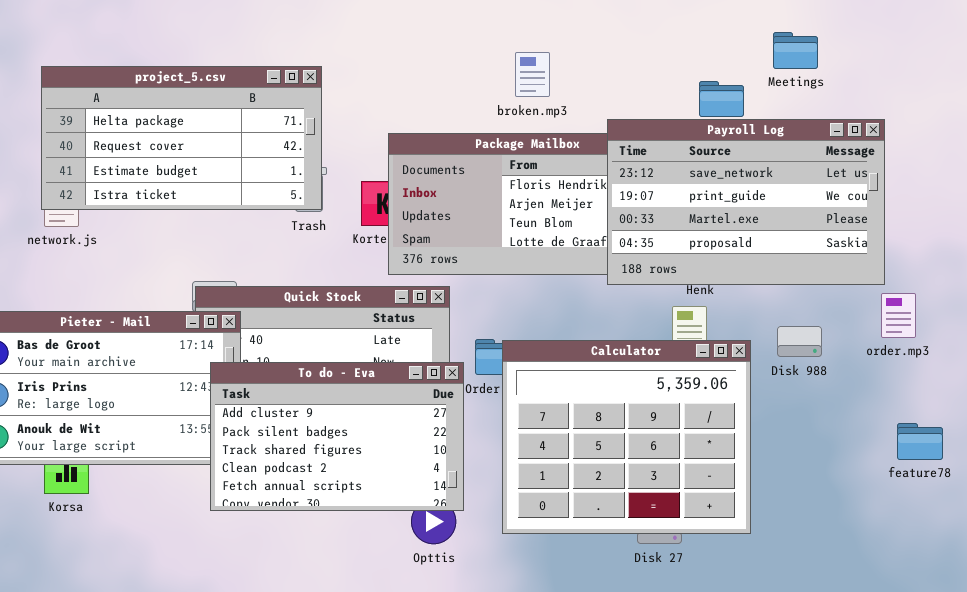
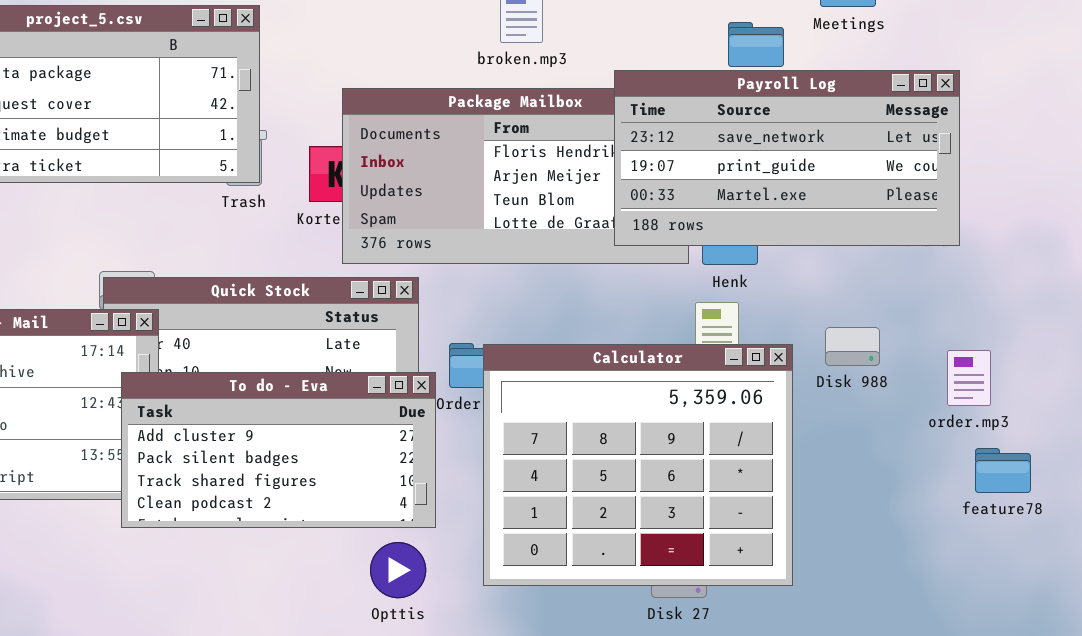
Payroll Log: [607,119,885,285] -> [614,70,960,246], resized
order.mp3: [881,293,916,338] -> [947,350,991,406], moved
To do - Eva: [210,362,464,511] -> [121,372,436,528], resized

